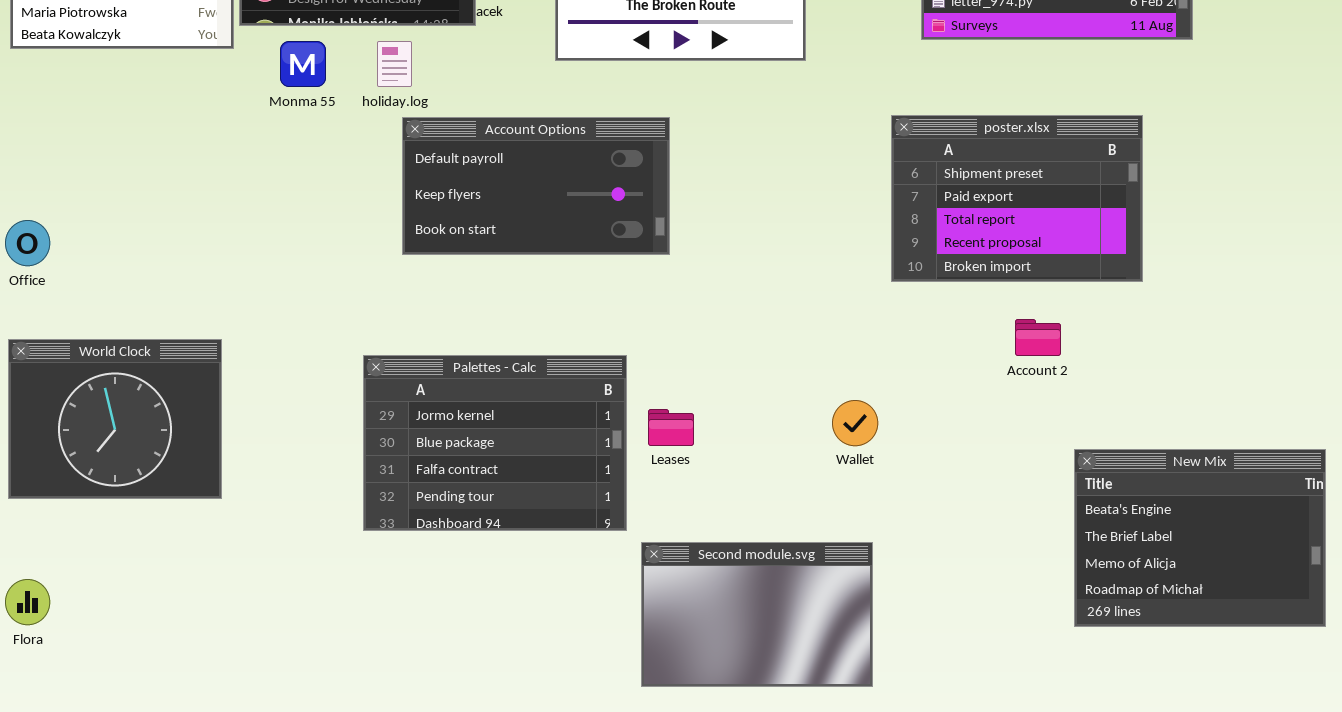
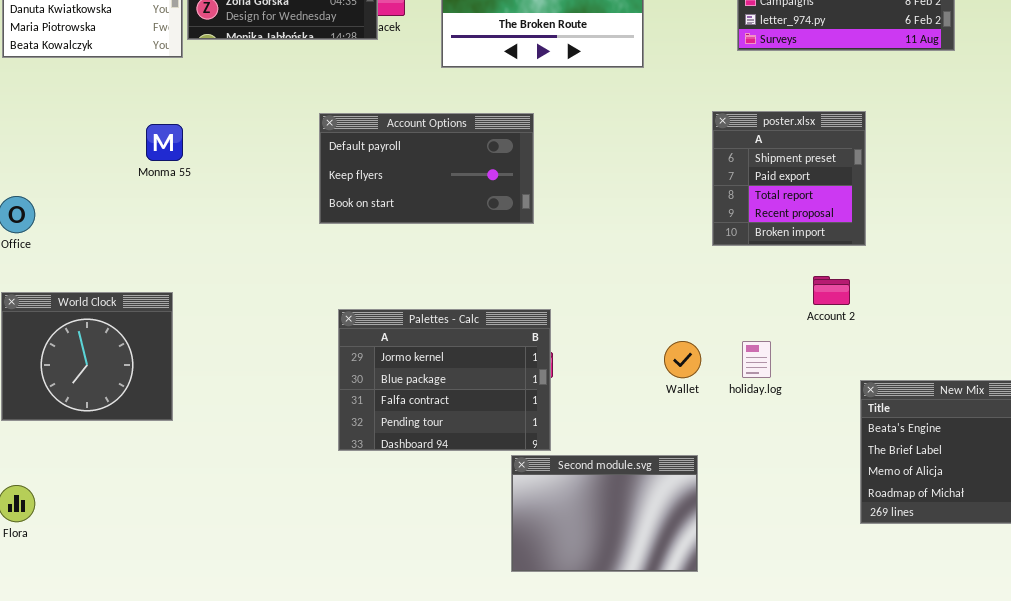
Monma 55: [280,41,326,87] -> [146,124,183,161], moved
holiday.log: [377,41,412,87] -> [742,341,771,378], moved
poster.xlsx: [891,115,1143,282] -> [712,111,866,246], resized
Palettes - Calc: [363,355,627,531] -> [338,309,551,451], moved

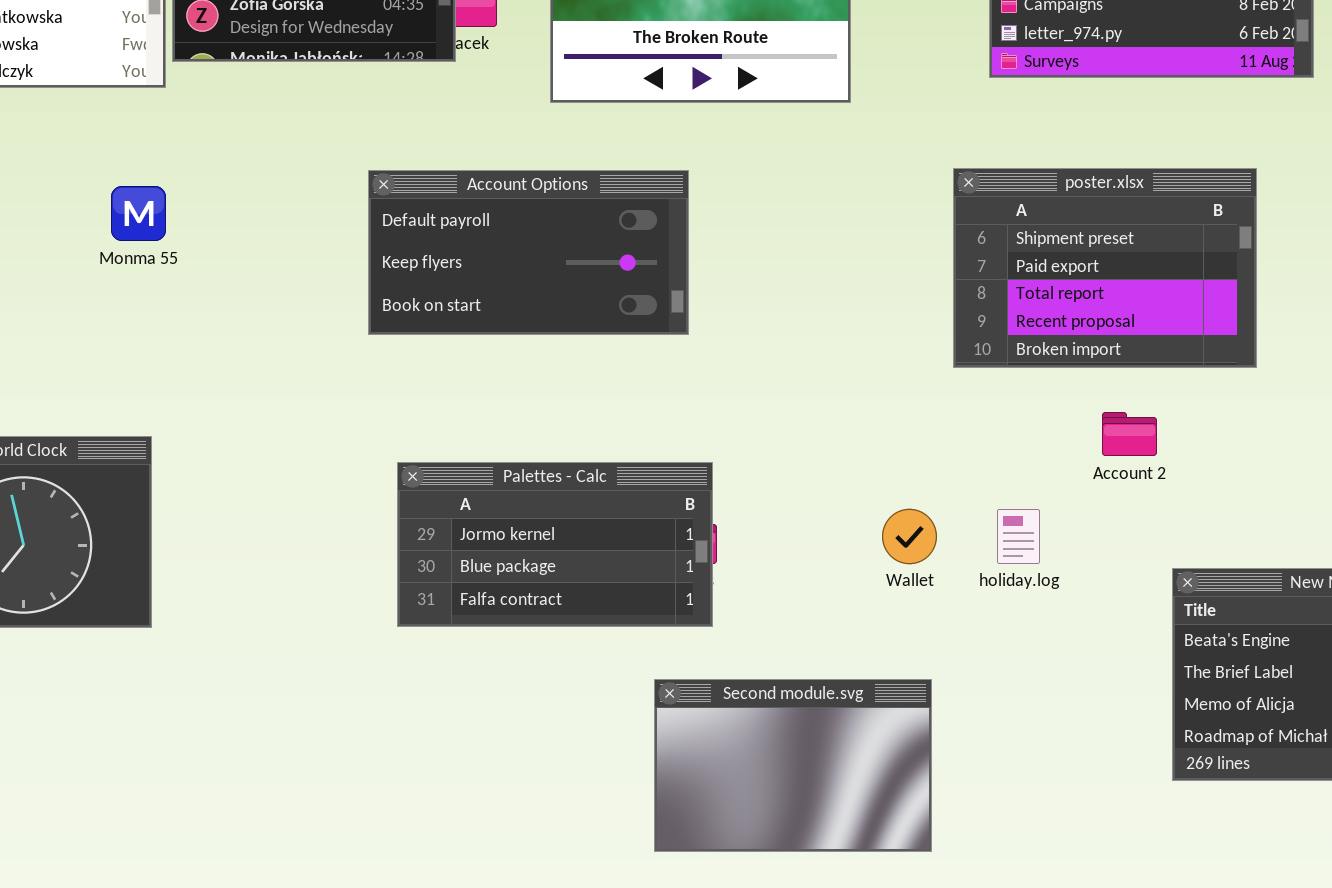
poster.xlsx: [712,111,866,246] -> [953,168,1257,368], resized
Palettes - Calc: [338,309,551,451] -> [397,462,713,627], resized

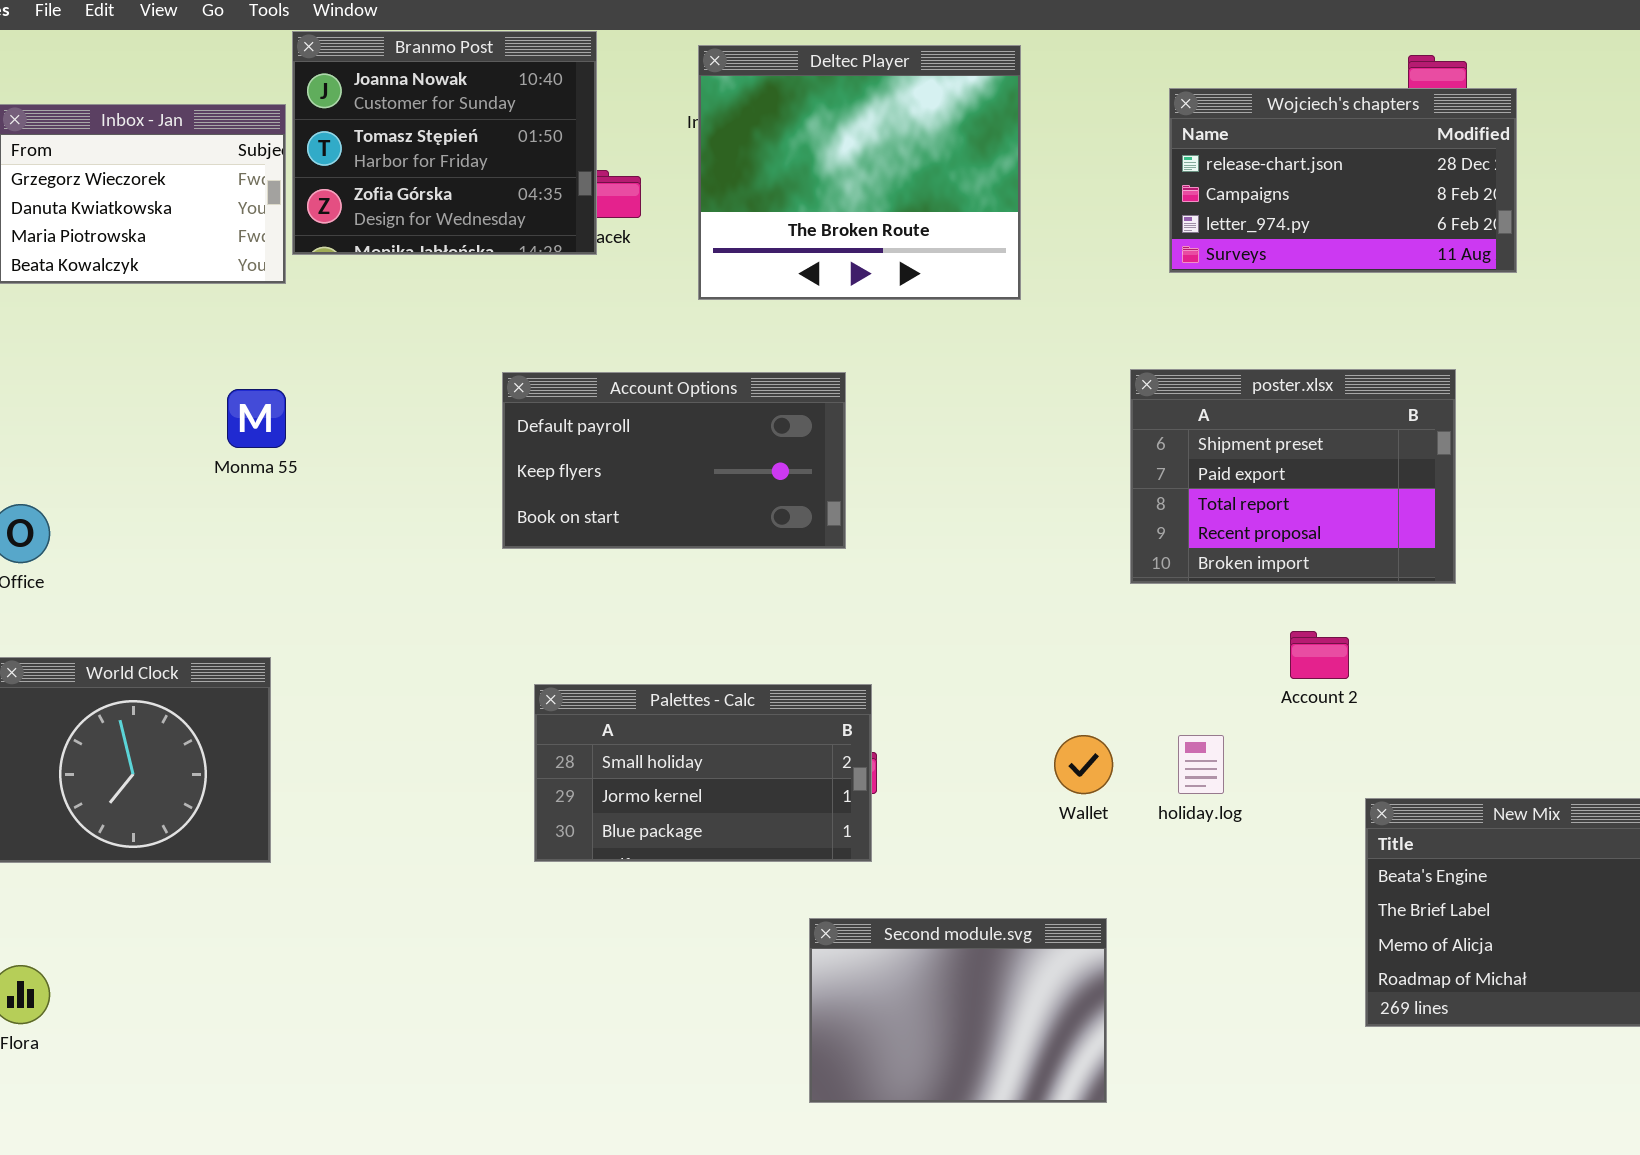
Palettes - Calc: [397,462,713,627] -> [534,684,872,862], scrolled up 1 row

